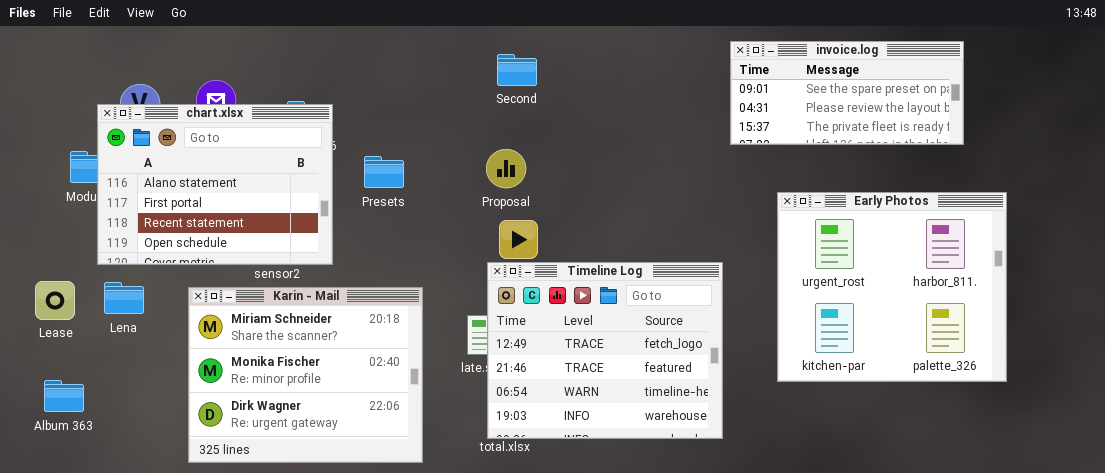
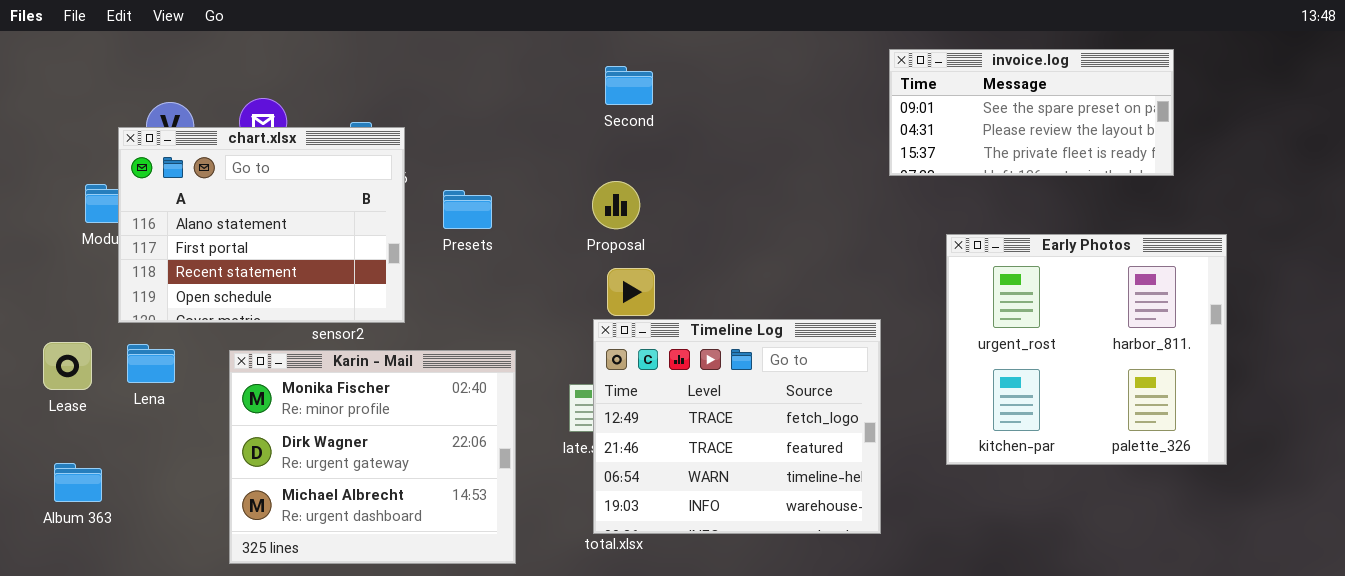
Karin - Mail: [188,287,423,463] -> [229,350,516,564], scrolled down 1 row

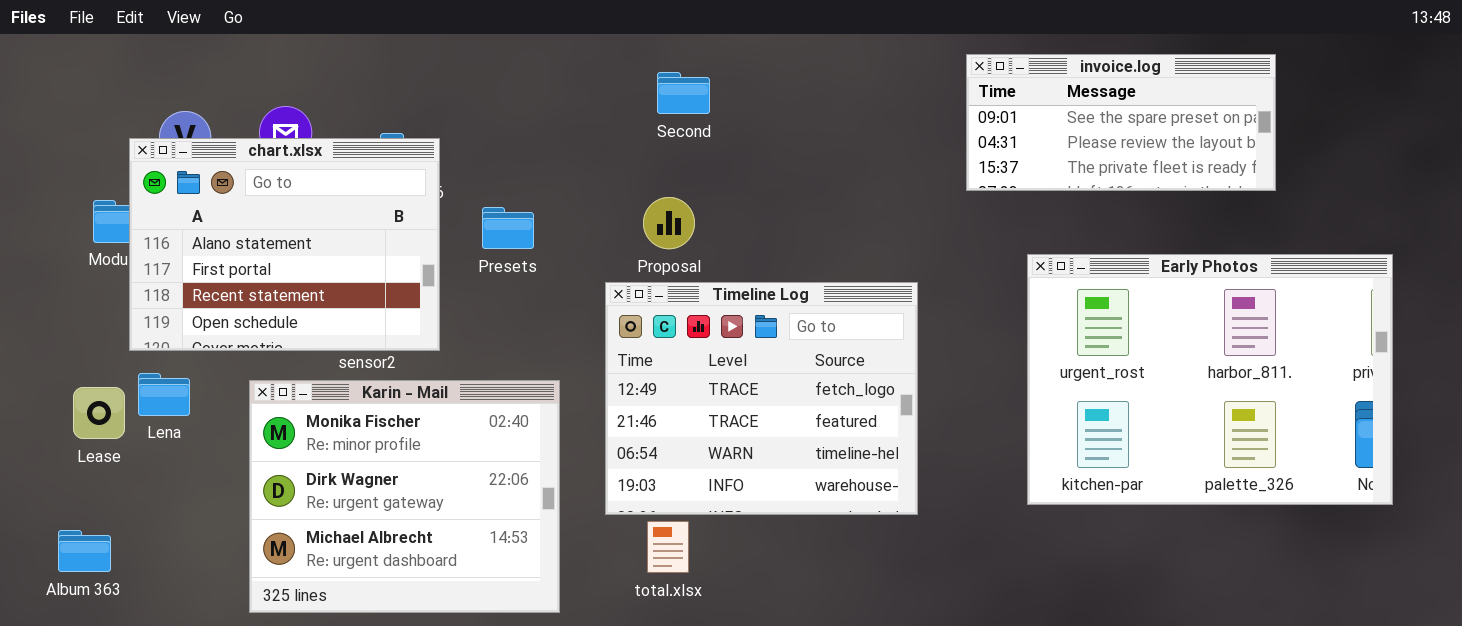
Early Photos: [946,234,1227,465] -> [1027,254,1393,505], resized
Timeline Log: [593,319,881,534] -> [605,282,918,515], moved
Lease: [43,342,92,390] -> [73,387,125,439], moved
Album 363: [54,463,102,502] -> [58,530,111,572], moved

